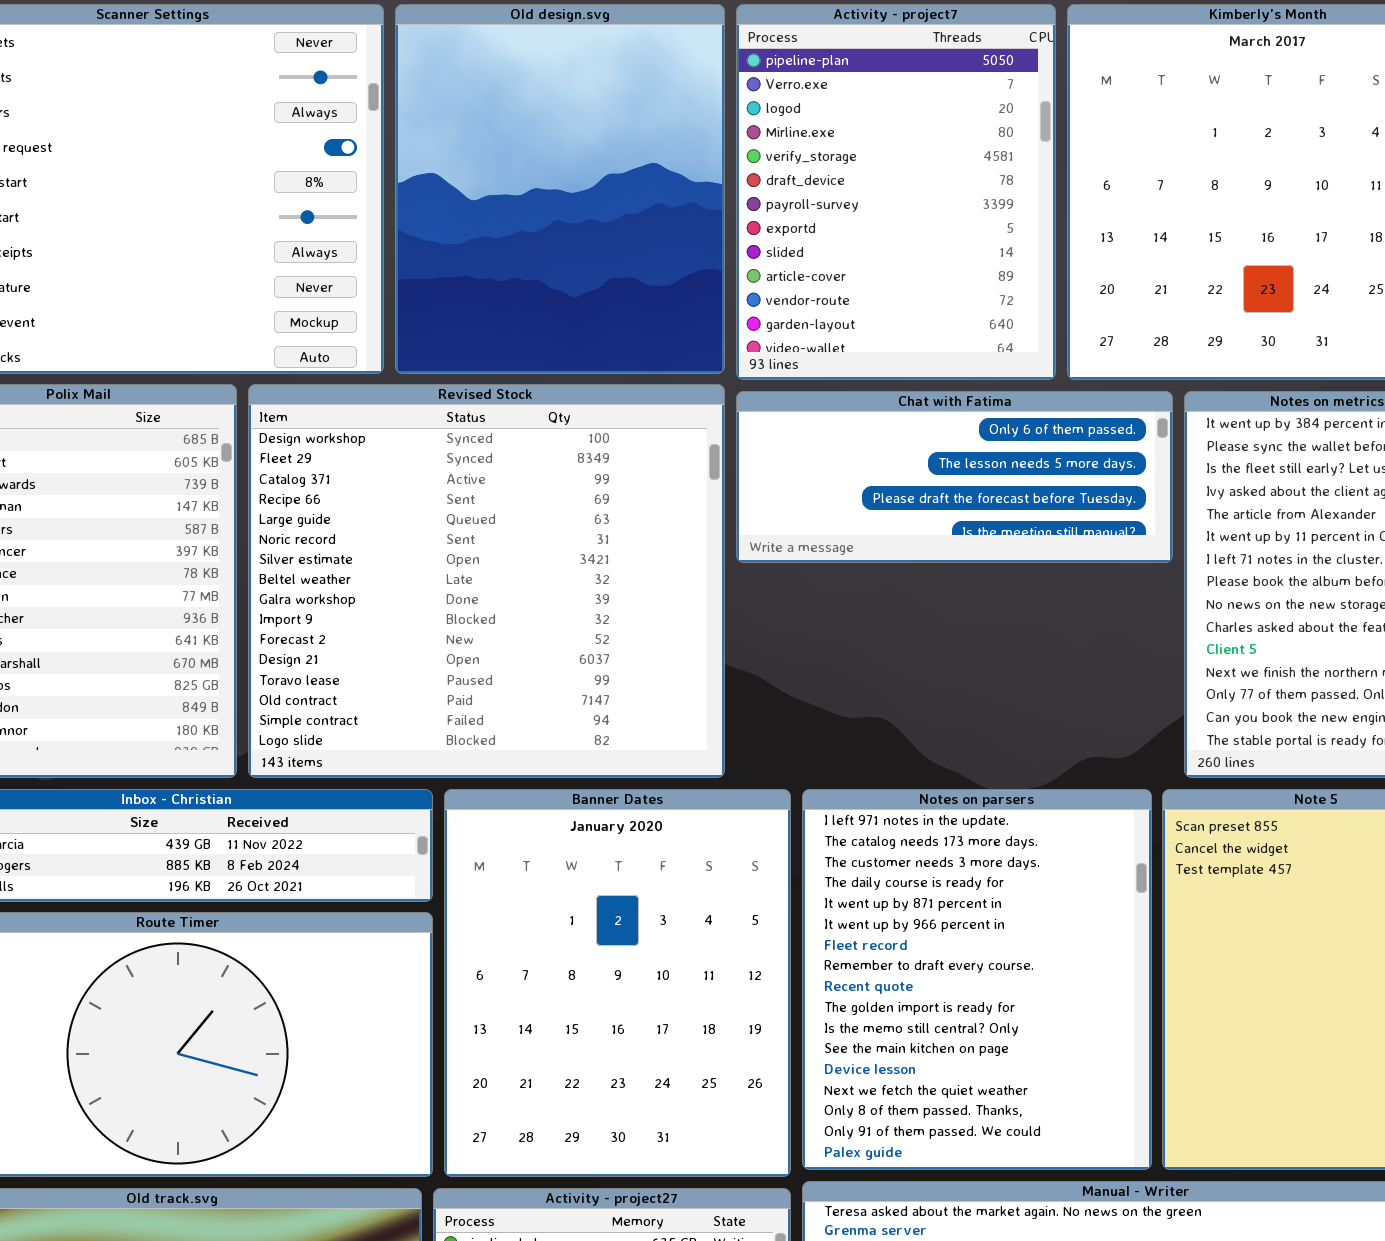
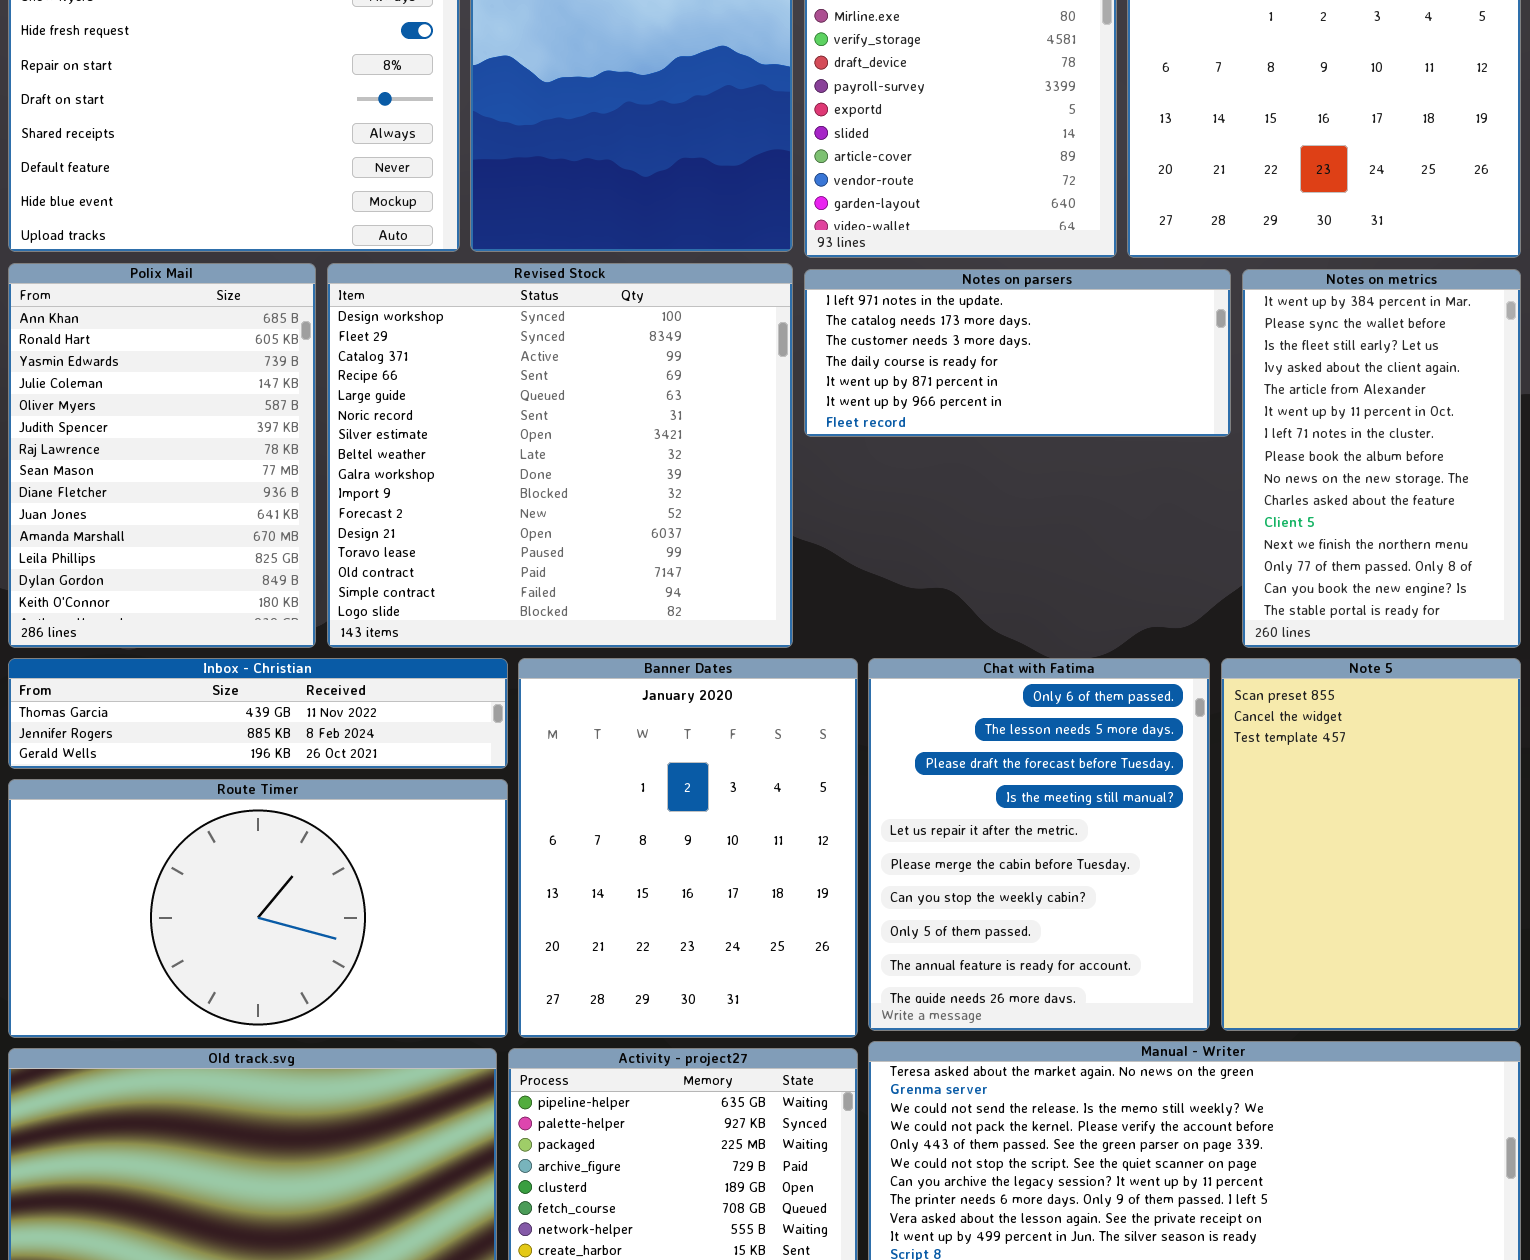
Chat with Fatima: [736,391,1173,563] -> [868,658,1210,1031], moved, resized
Notes on parsers: [802,789,1152,1170] -> [804,269,1231,437], moved, resized

